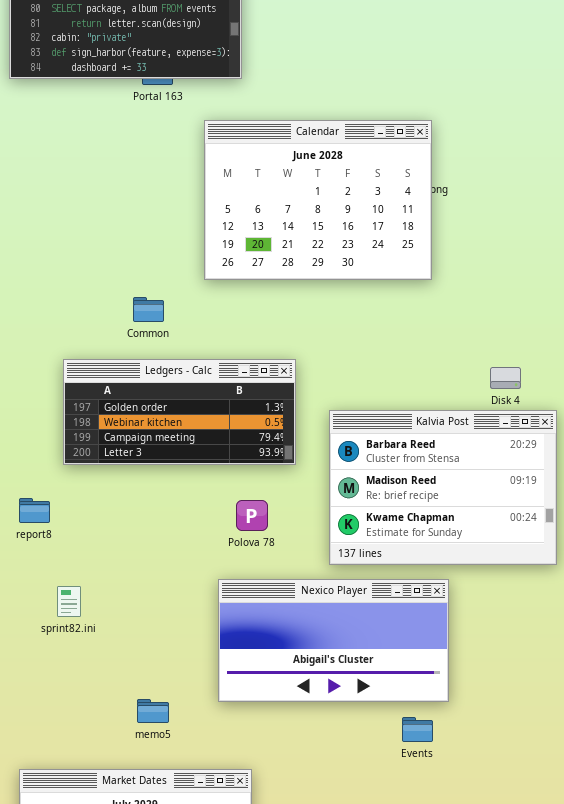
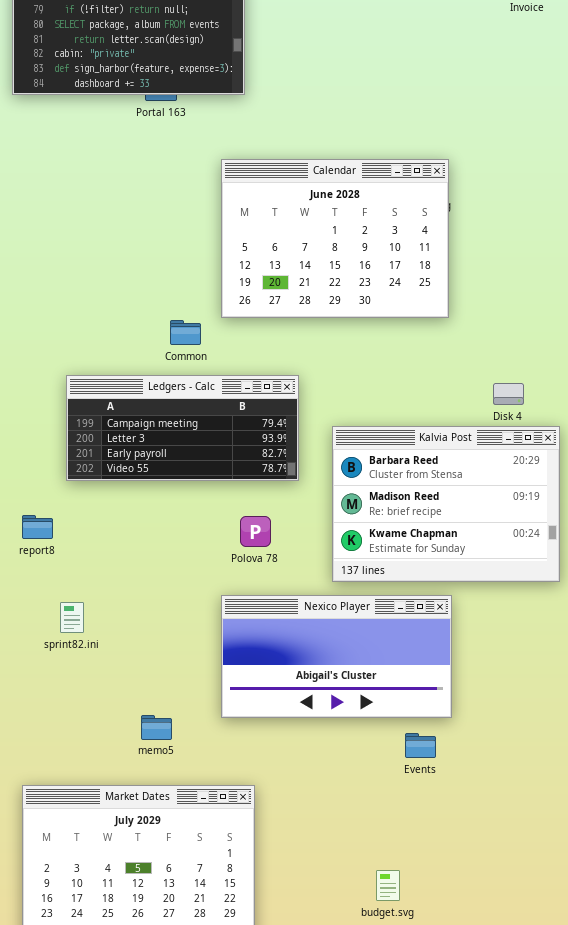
Calendar: [204,120,432,280] -> [221,159,449,318], moved
Common: [133,297,164,322] -> [170,320,201,345], moved
Ledgers - Calc: [63,359,296,465] -> [66,375,299,481], scrolled down 2 rows

